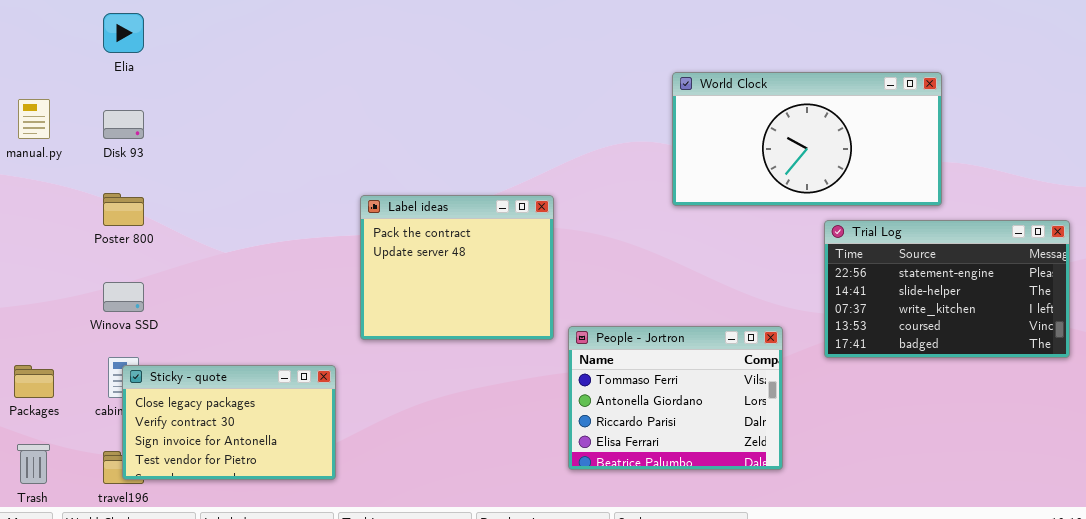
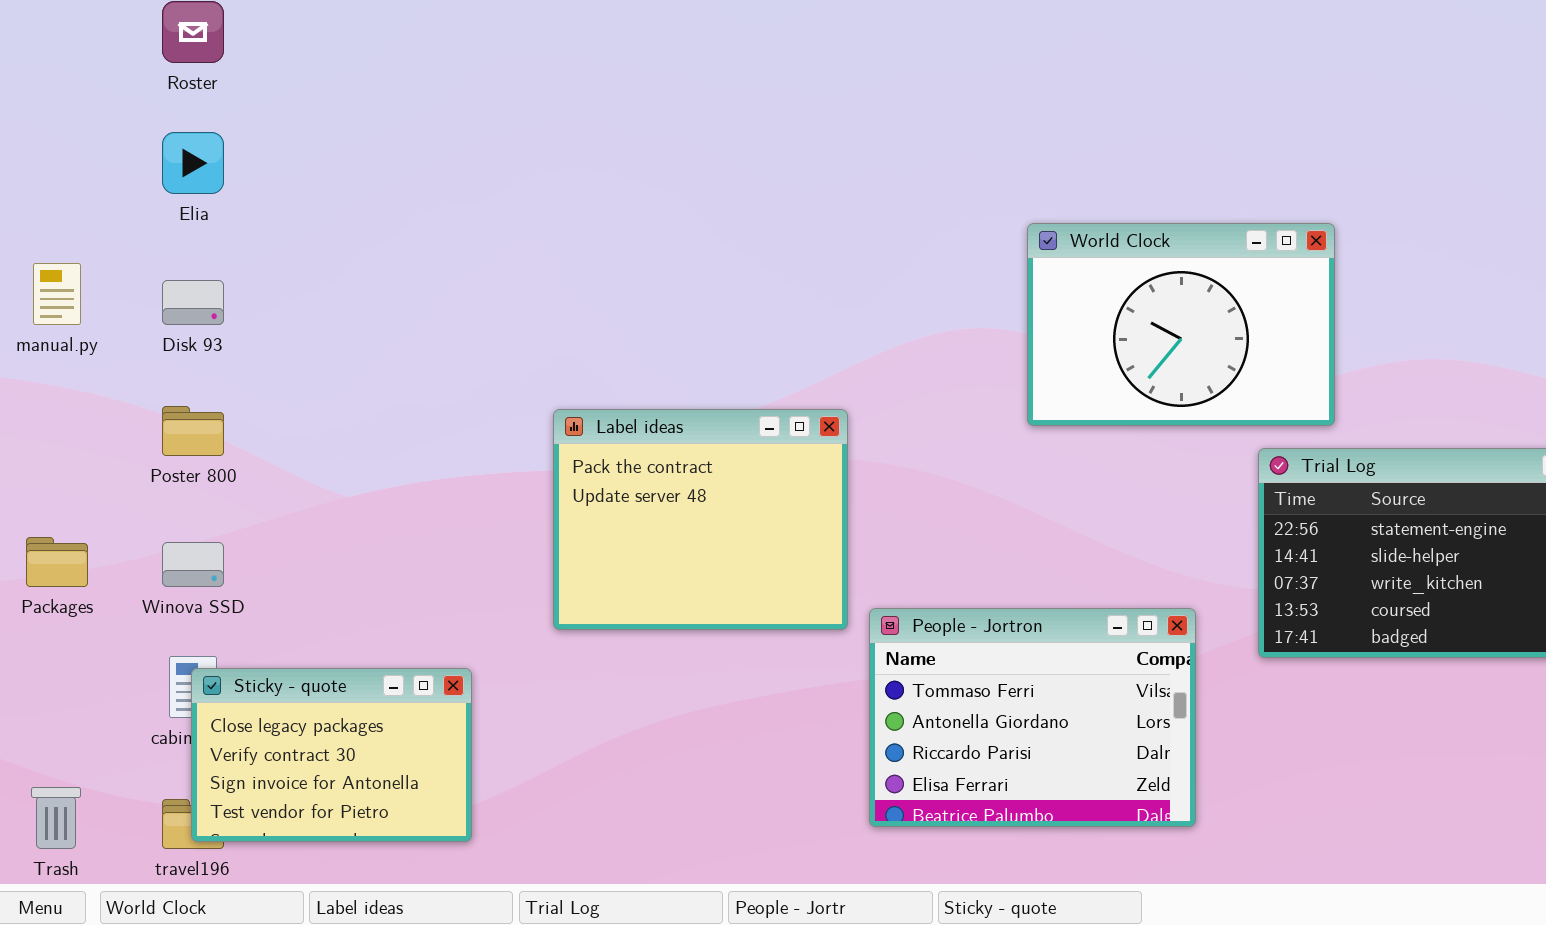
World Clock: [672,72,942,206] -> [1027,223,1335,426], resized
Packages: [14,365,54,398] -> [26,537,88,587], moved
Sticky - quote: [122,365,336,480] -> [191,668,472,842], resized

